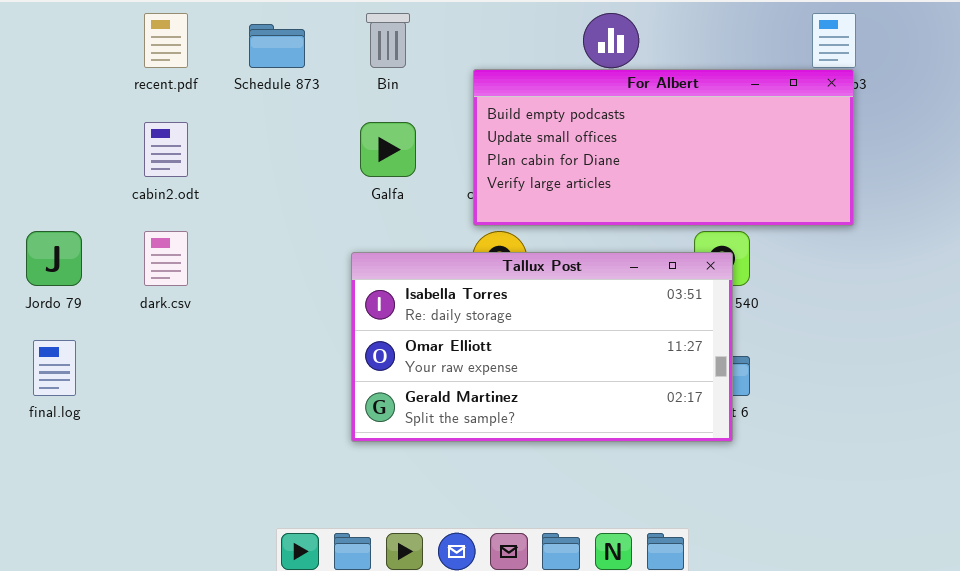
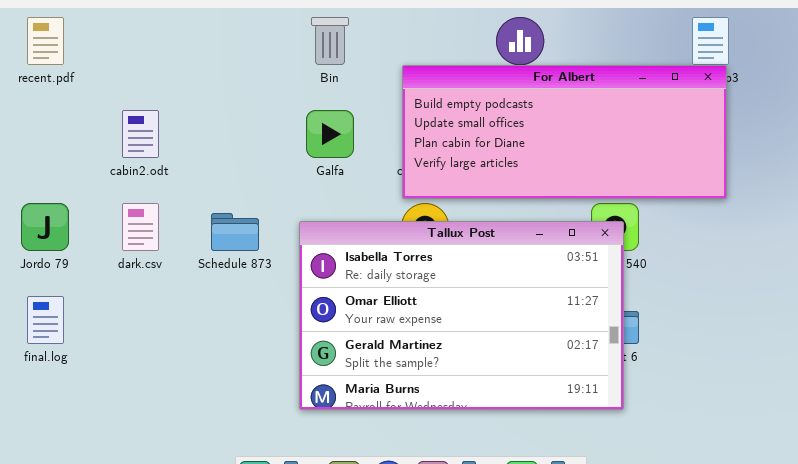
recent.pdf: [144,13,188,68] -> [27,17,64,65], moved
Schedule 873: [249,24,305,68] -> [211,213,259,251], moved
Tallux Post: [351,252,733,442] -> [299,221,624,410], resized

